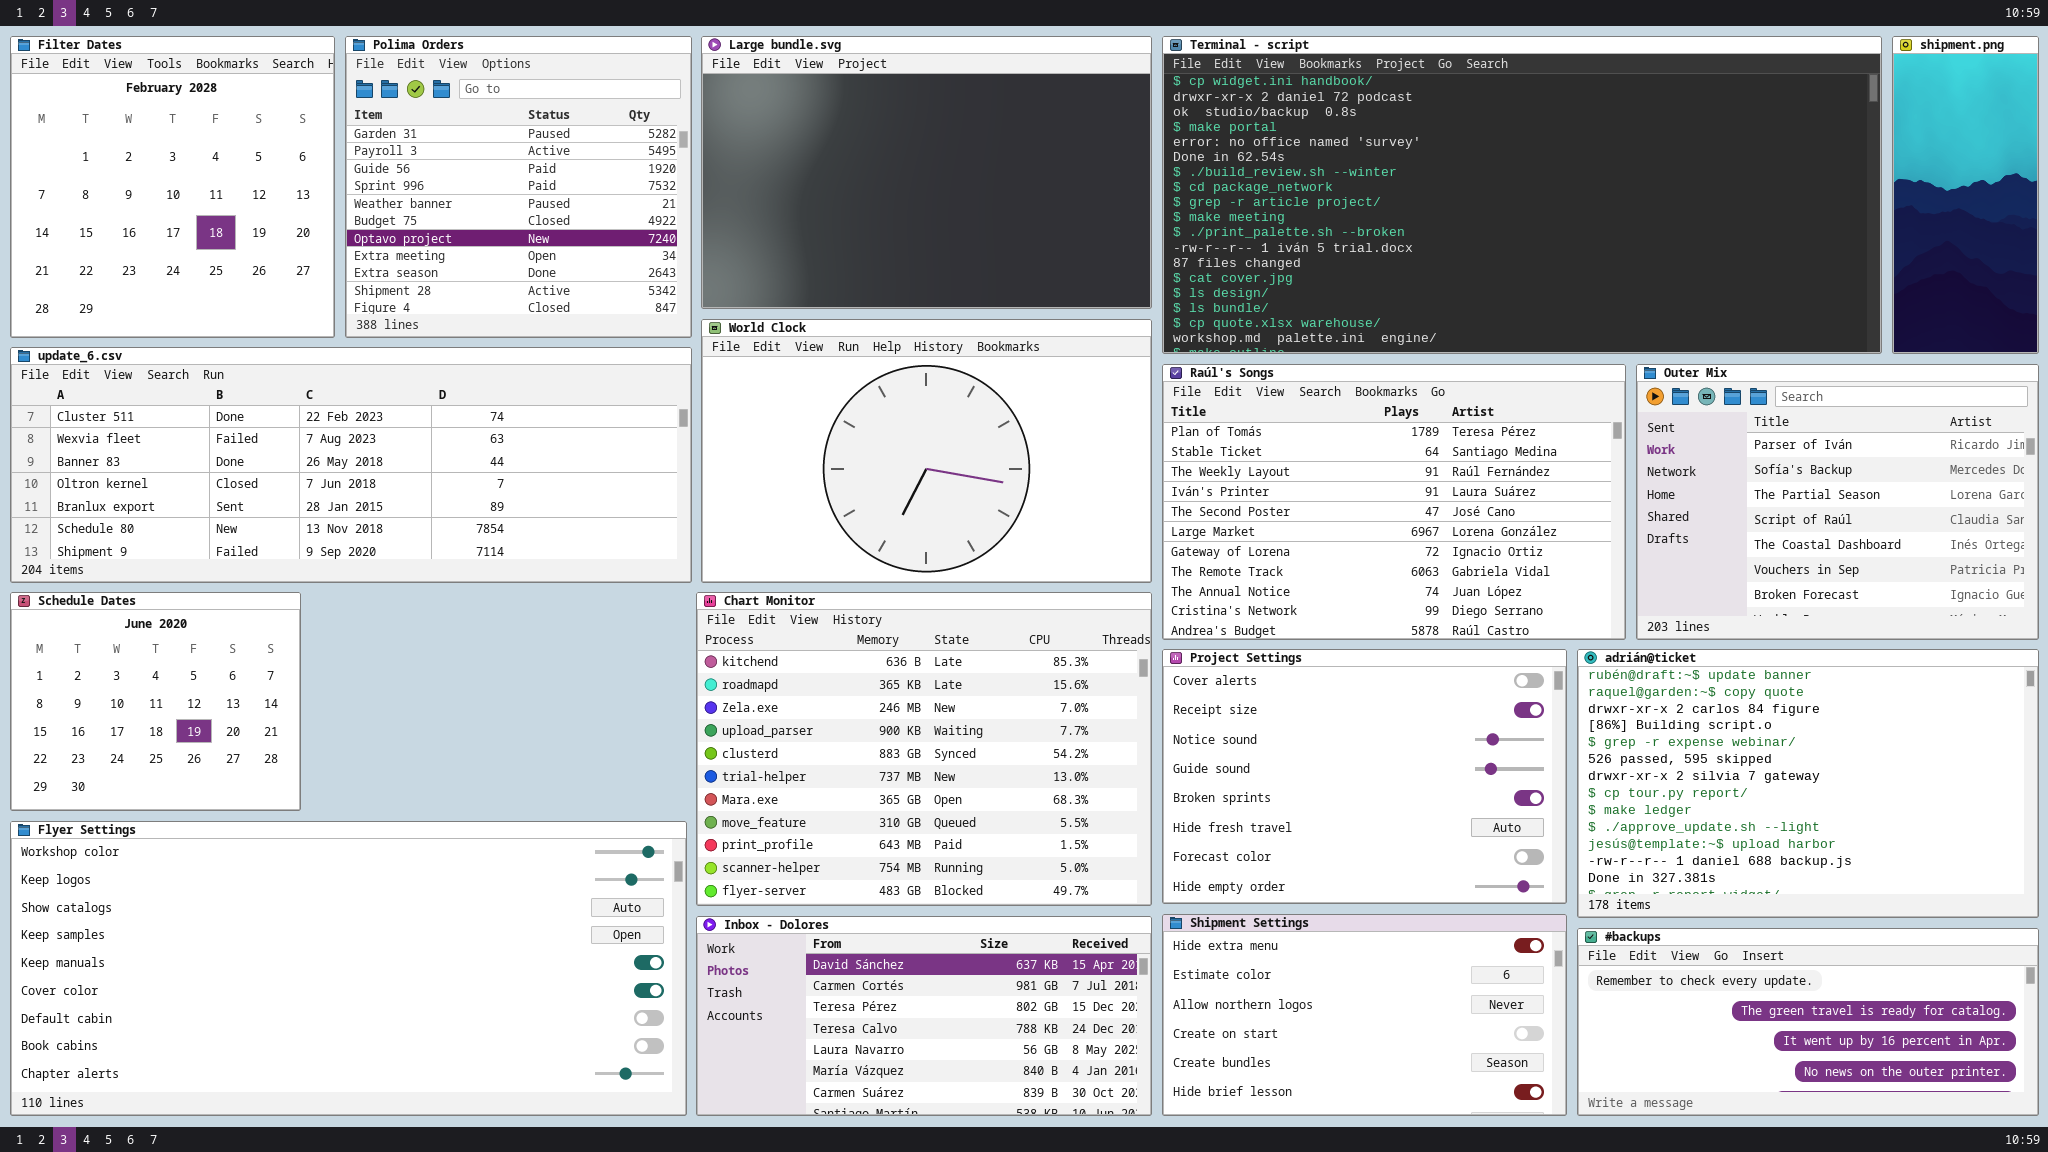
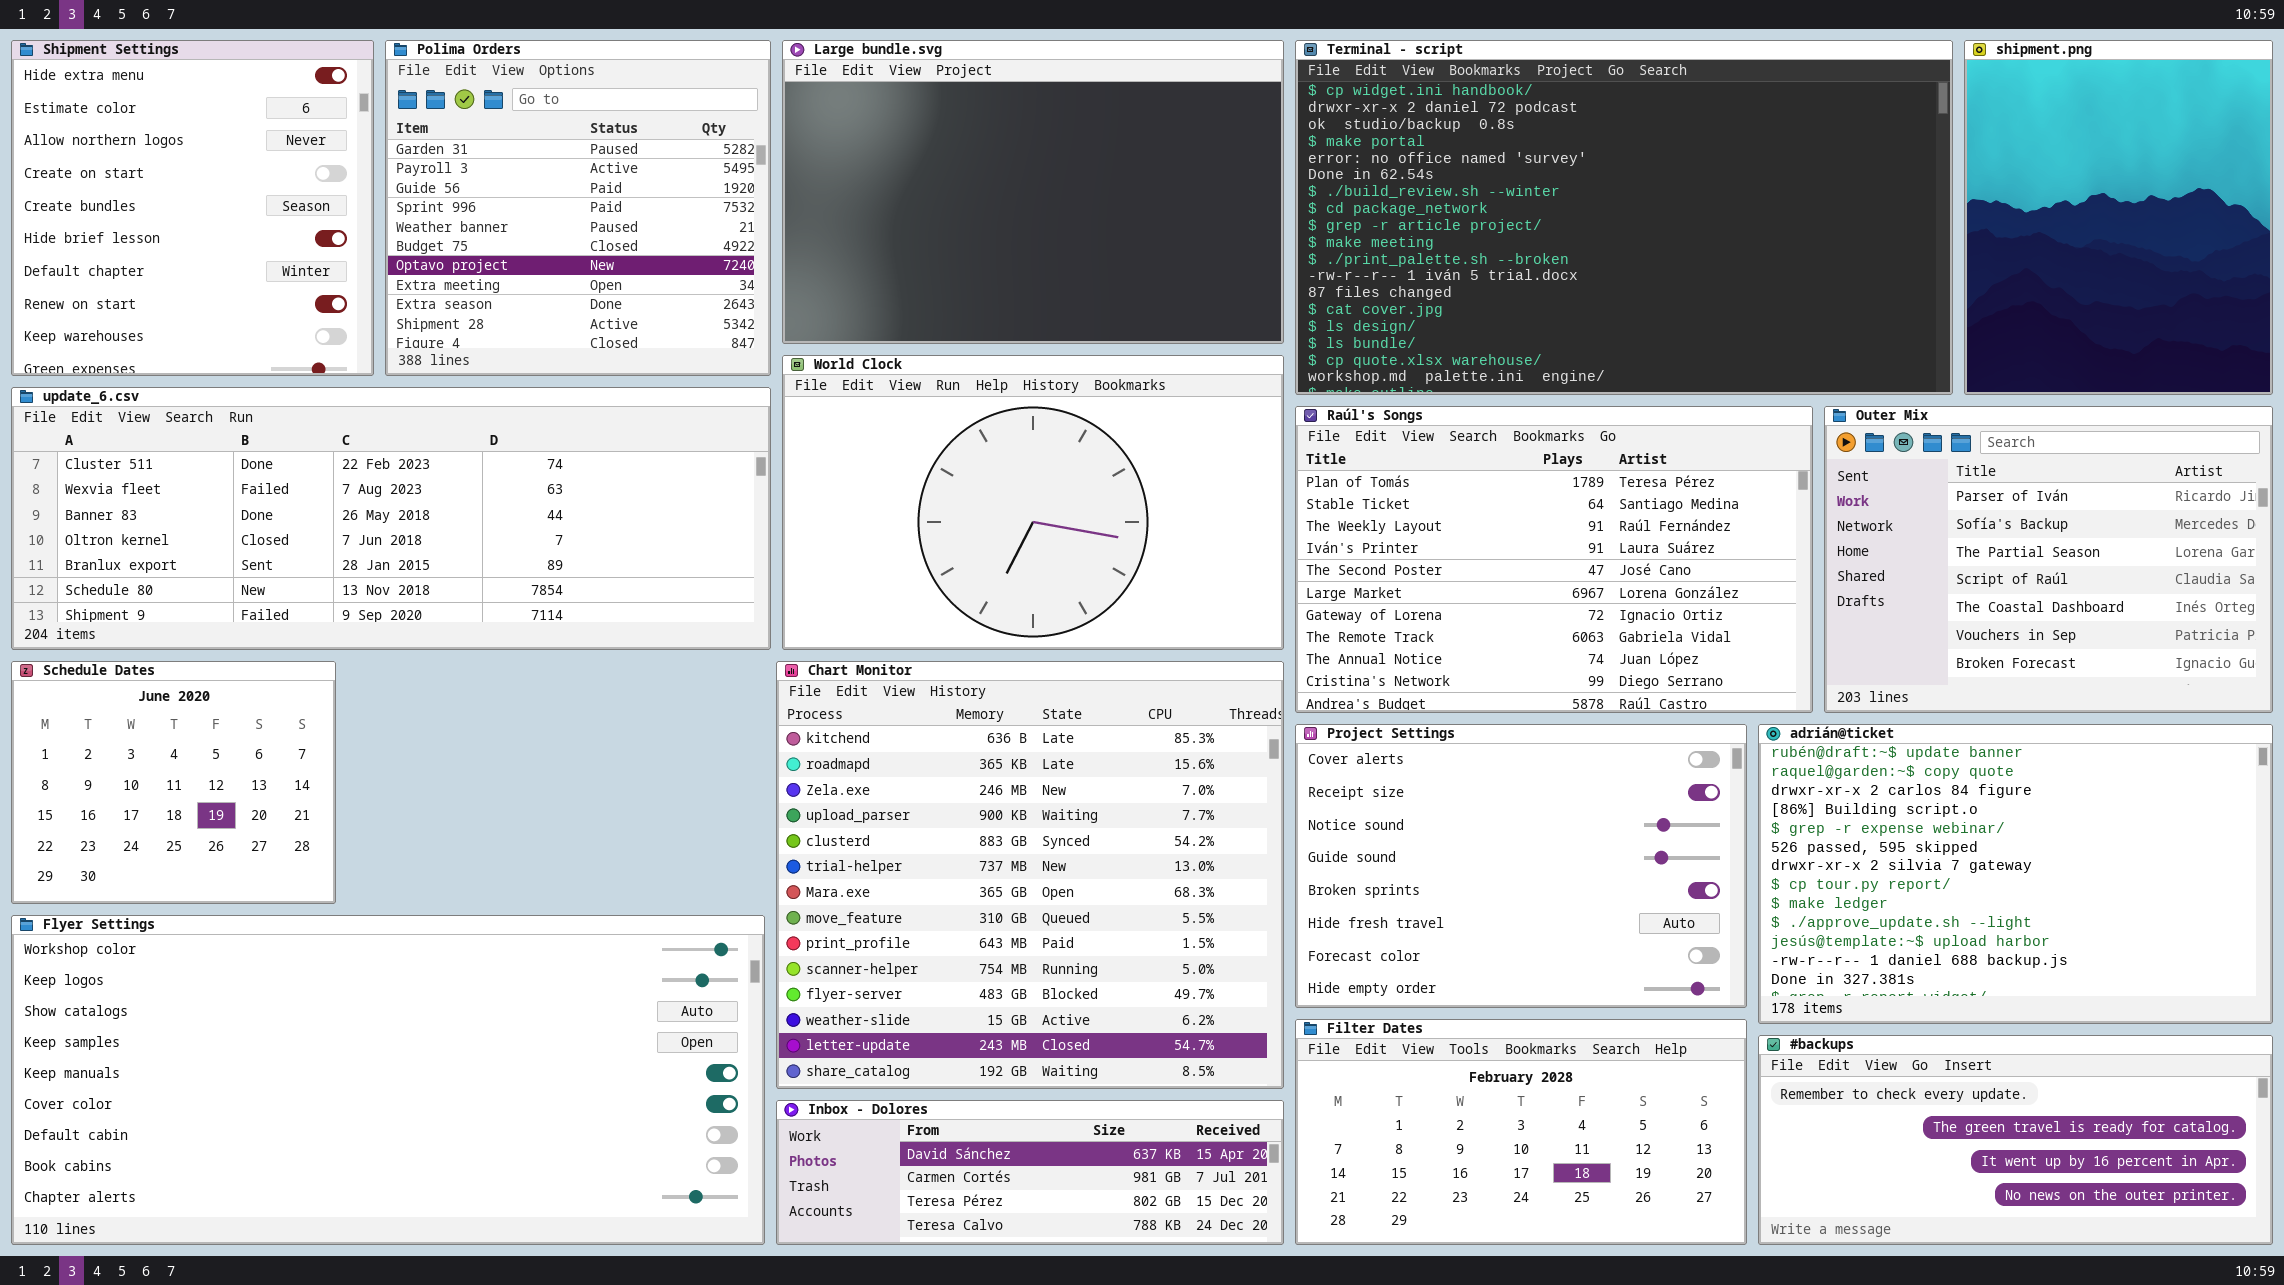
Filter Dates: [10,36,335,338] -> [1295,1019,1747,1245], moved, resized
Terminal - script: [1162,36,1882,354] -> [1295,40,1953,395], resized
shipment.png: [1892,36,2039,354] -> [1964,40,2273,395], resized
Chart Monitor: [696,592,1152,906] -> [776,661,1284,1089], resized
Shipment Settings: [1162,914,1567,1116] -> [11,40,374,376], moved, resized
Inbox - Dolores: [696,916,1152,1116] -> [776,1100,1284,1245], resized

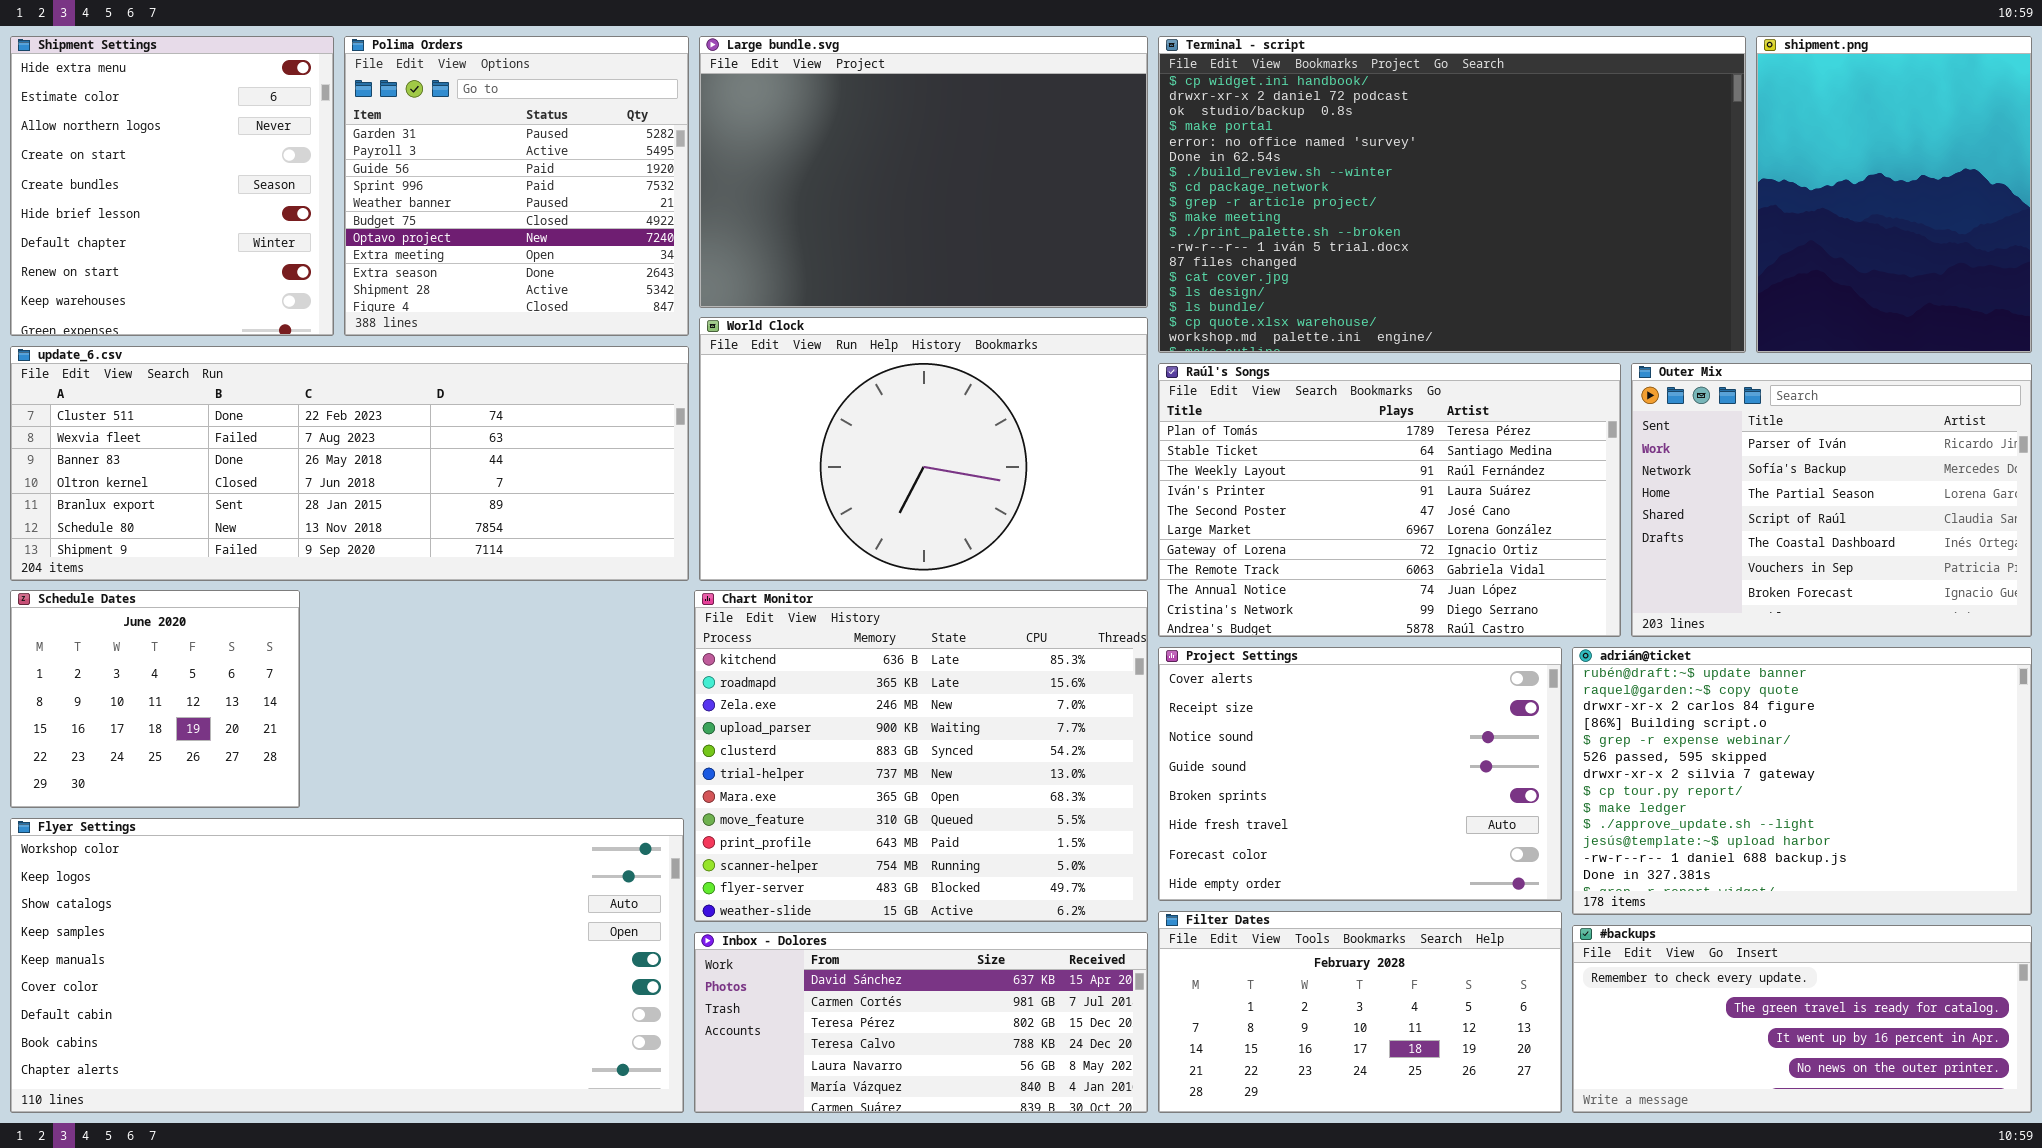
Chart Monitor: [776,661,1284,1089] -> [694,590,1148,922], resized
Inbox - Dolores: [776,1100,1284,1245] -> [694,932,1148,1113], resized

